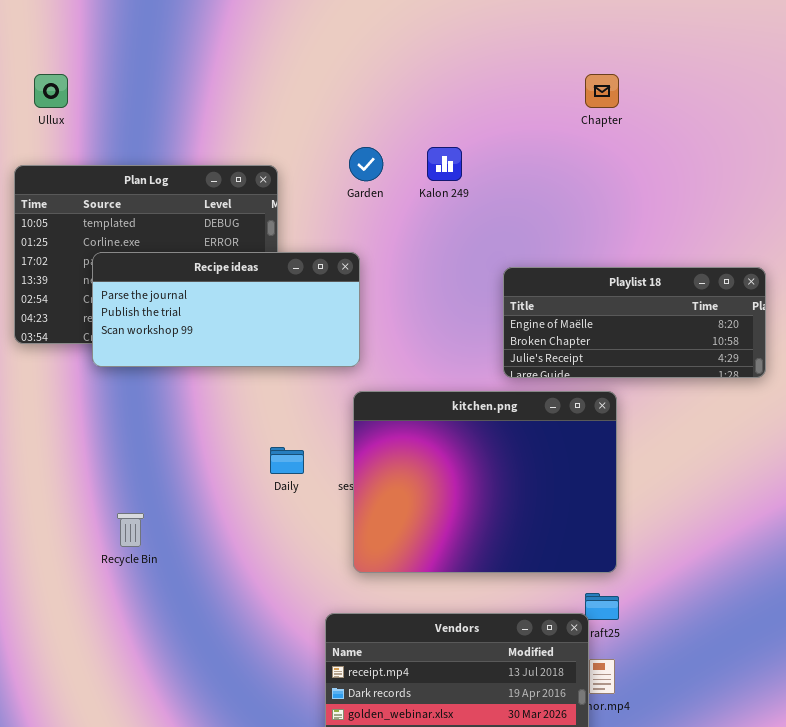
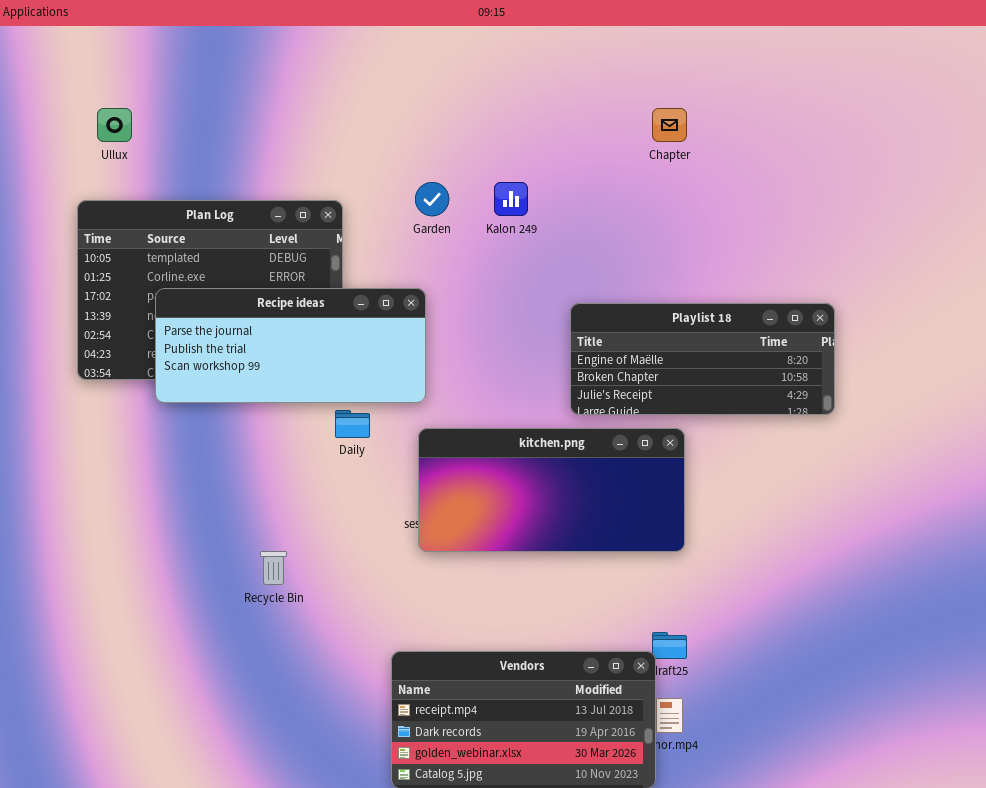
kitchen.png: [353,391,617,573] -> [418,428,685,552], resized
Daily: [270,447,304,474] -> [335,410,370,438], moved
Recycle Bin: [117,513,144,547] -> [260,551,287,585], moved

